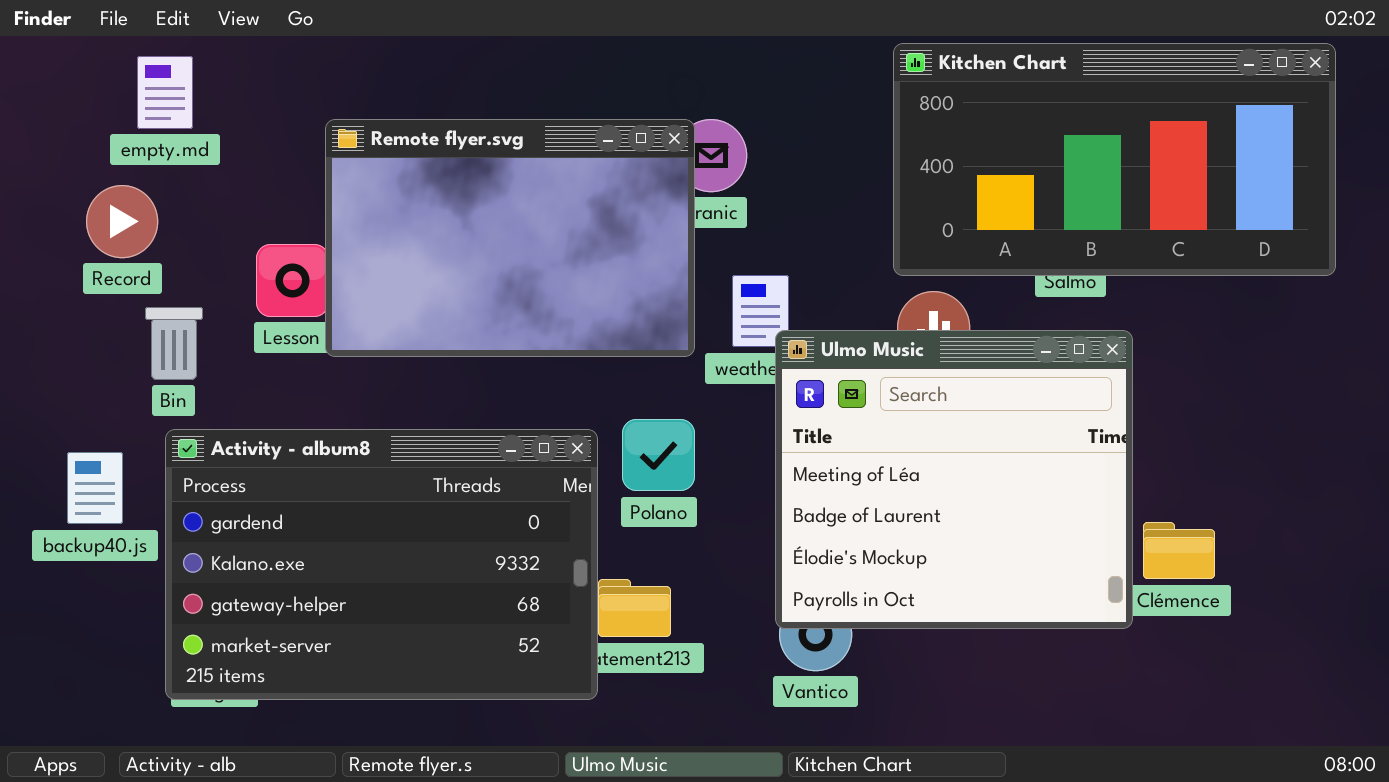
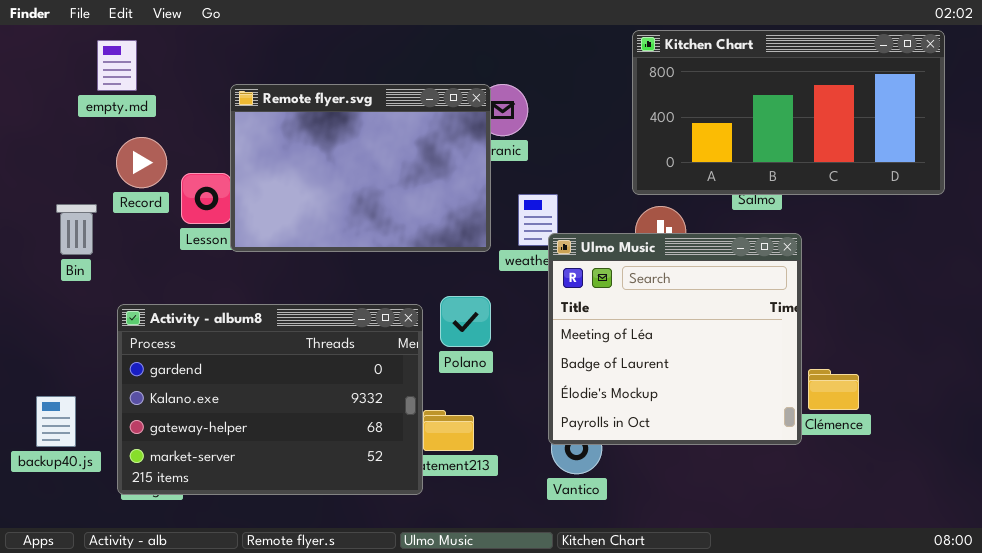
Record: [86,185,158,258] -> [116,137,167,188], moved
Bin: [145,307,203,380] -> [56,204,97,255], moved
backup40.js: [67,452,123,524] -> [36,396,76,447], moved

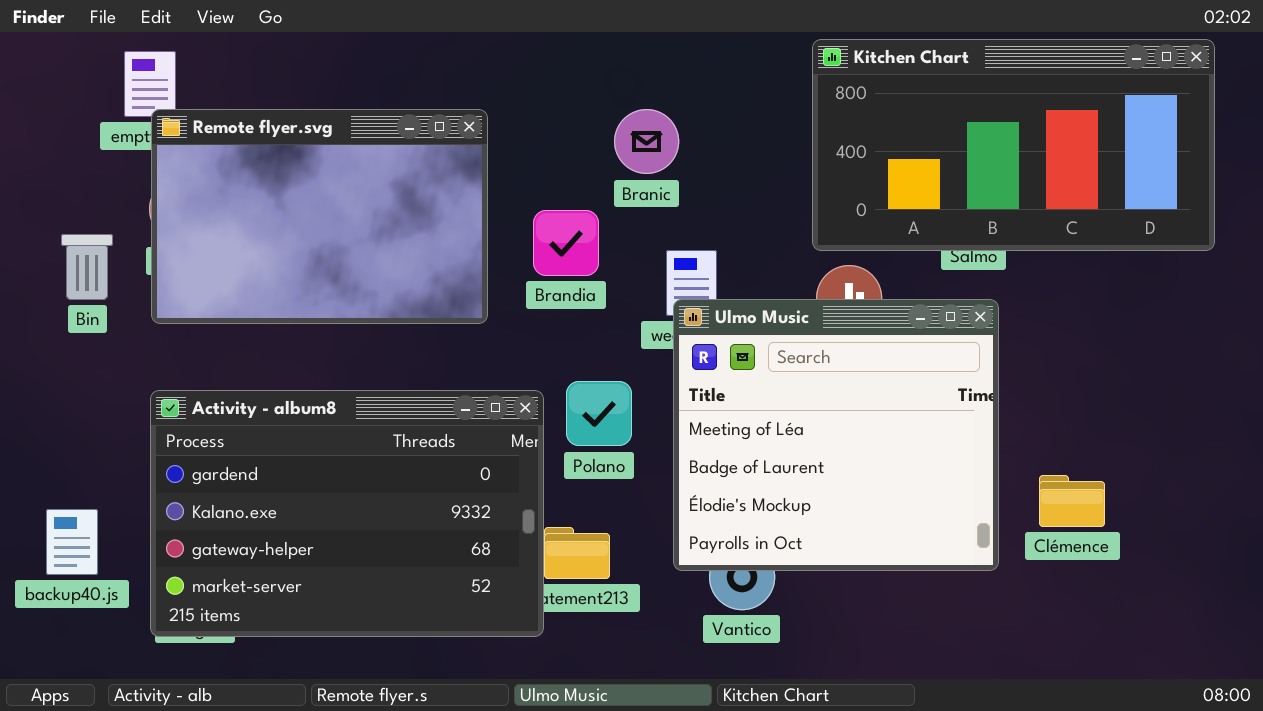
Remote flyer.svg: [230,84,491,252] -> [151,109,488,324], moved
Bin: [56,204,97,255] -> [61,234,113,300], moved
Ulmo Music: [548,233,802,445] -> [673,299,999,571], moved

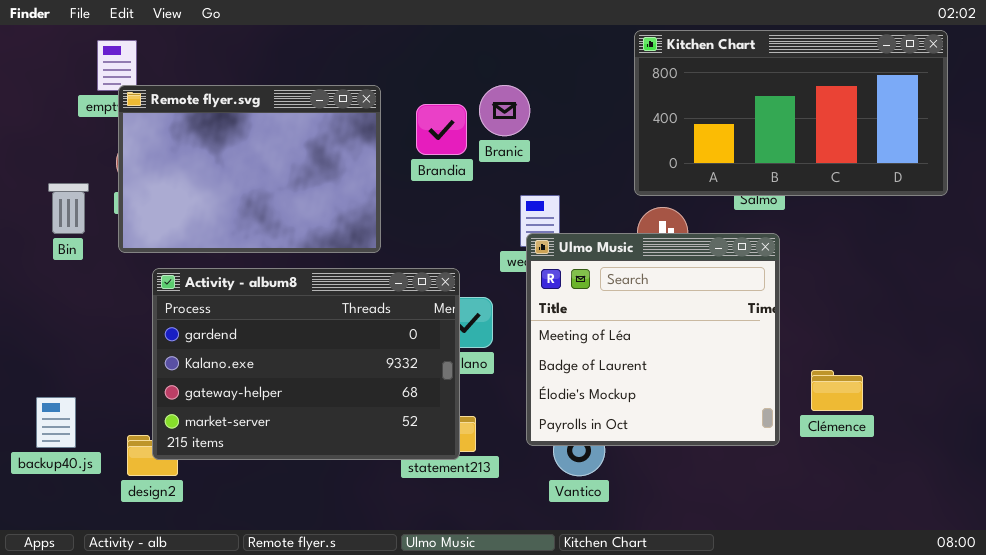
Brandia: [533,210,599,276] -> [416,104,467,155], moved
Activity - album8: [150,390,544,637] -> [152,268,460,460], moved

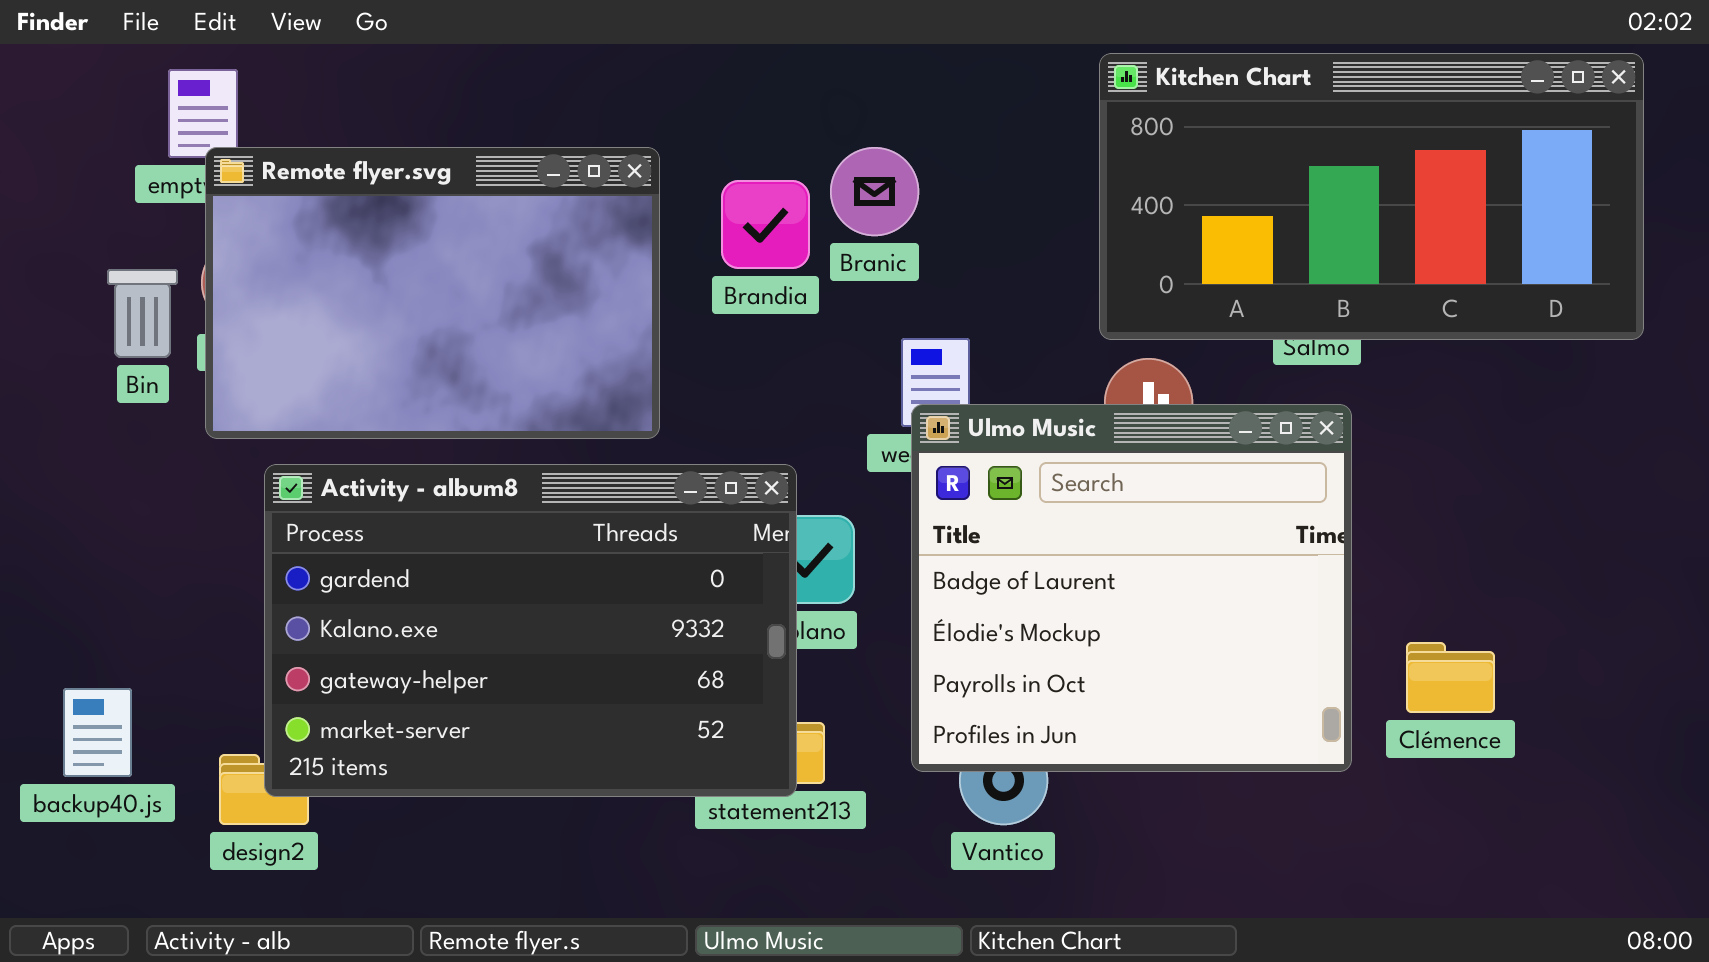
Bin: [48,183,89,234] -> [107,269,178,358], moved
Ulmo Music: [526,233,780,446] -> [911,404,1352,772], scrolled down 1 row

